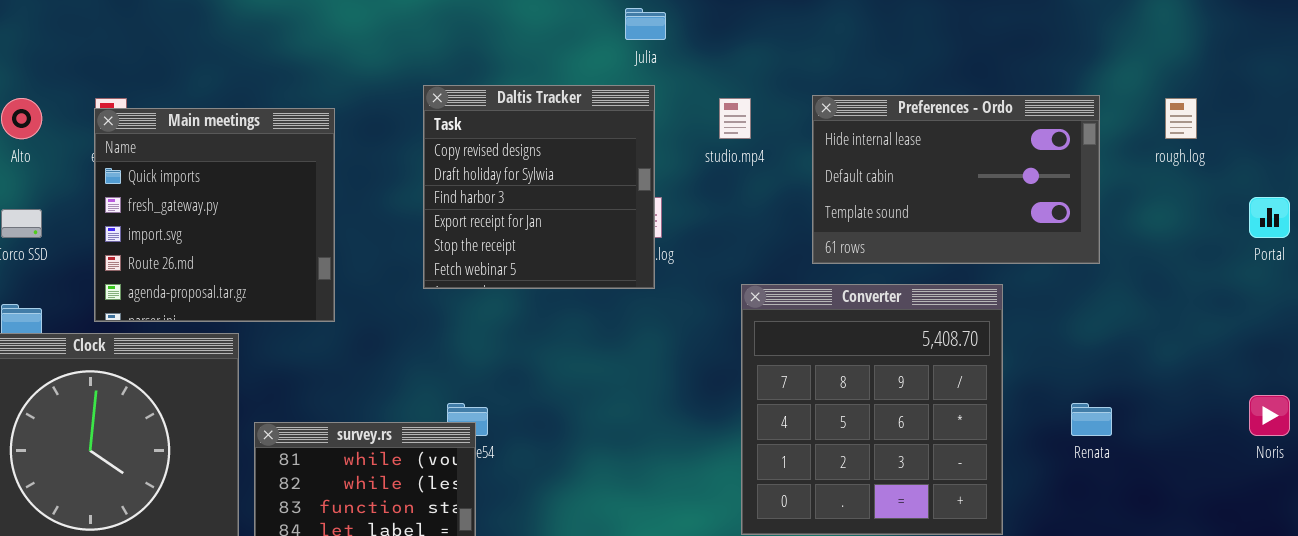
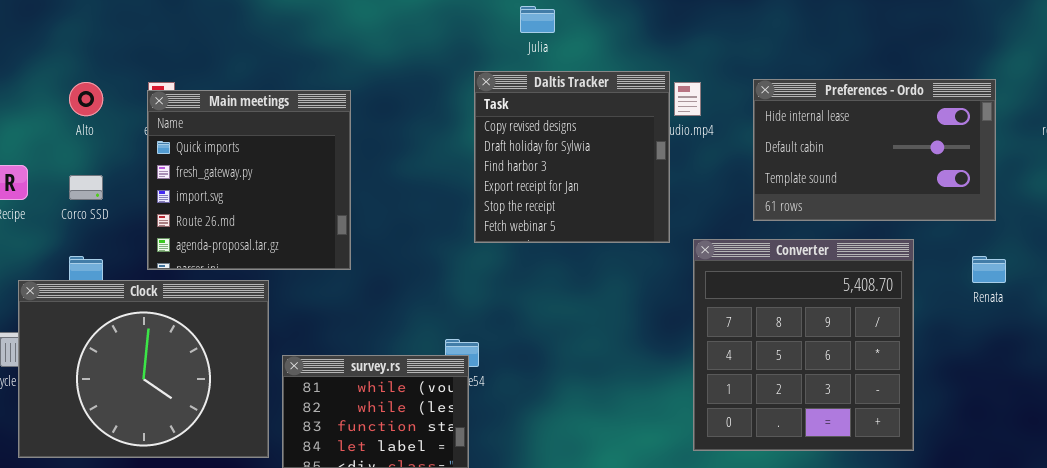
Julia: [625,8,666,40] -> [520,6,555,33], moved
Daltis Tracker: [423,85,655,289] -> [474,71,670,243], moved
Renata: [1071,403,1112,436] -> [972,256,1006,283], moved

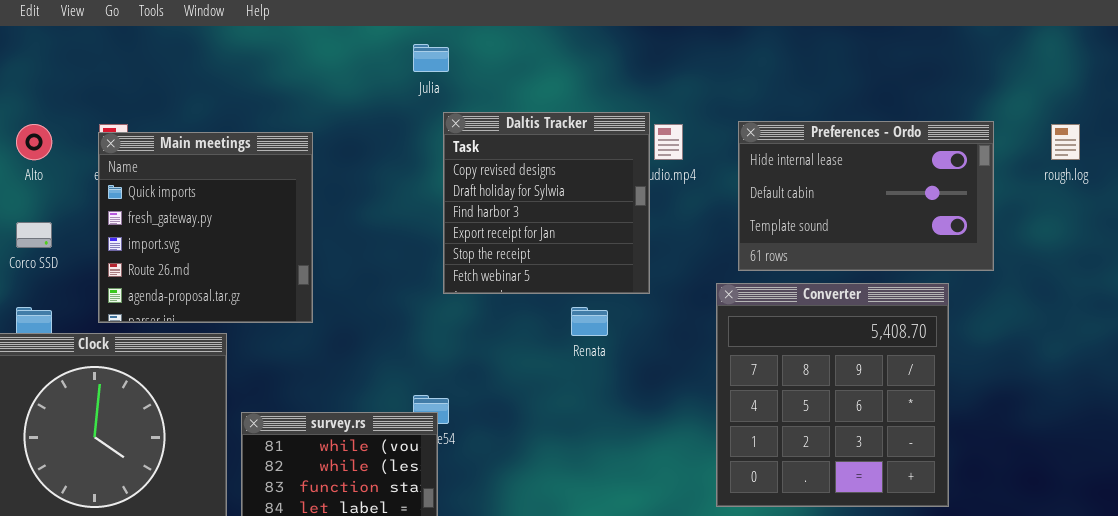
Julia: [520,6,555,33] -> [413,44,449,72], moved
Converter: [693,239,914,451] -> [716,283,949,507], moved
Renata: [972,256,1006,283] -> [571,307,608,336], moved

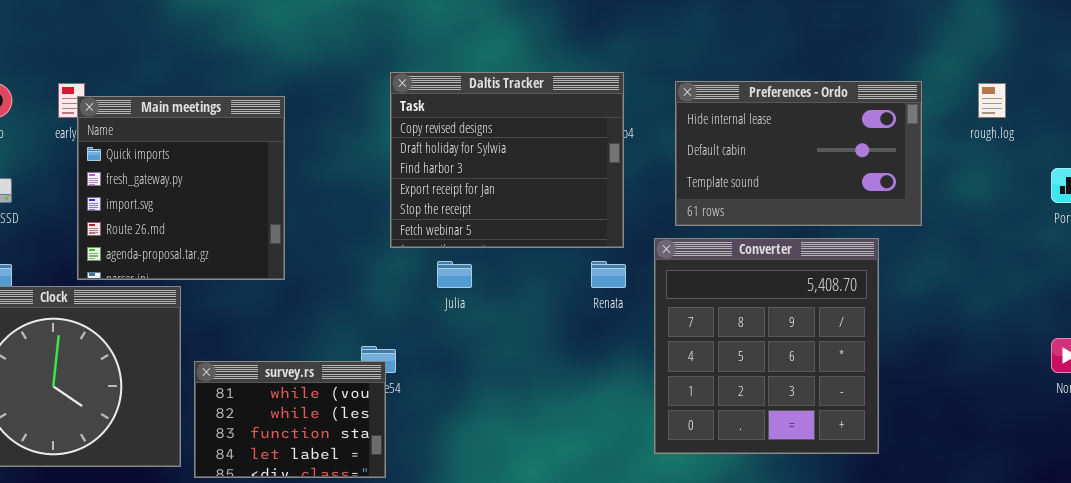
Julia: [413,44,449,72] -> [437,261,472,288], moved
Daltis Tracker: [443,112,650,294] -> [390,72,624,248], resized
Main meetings: [98,132,313,323] -> [77,96,285,280], moved
Renata: [571,307,608,336] -> [591,261,626,288], moved

